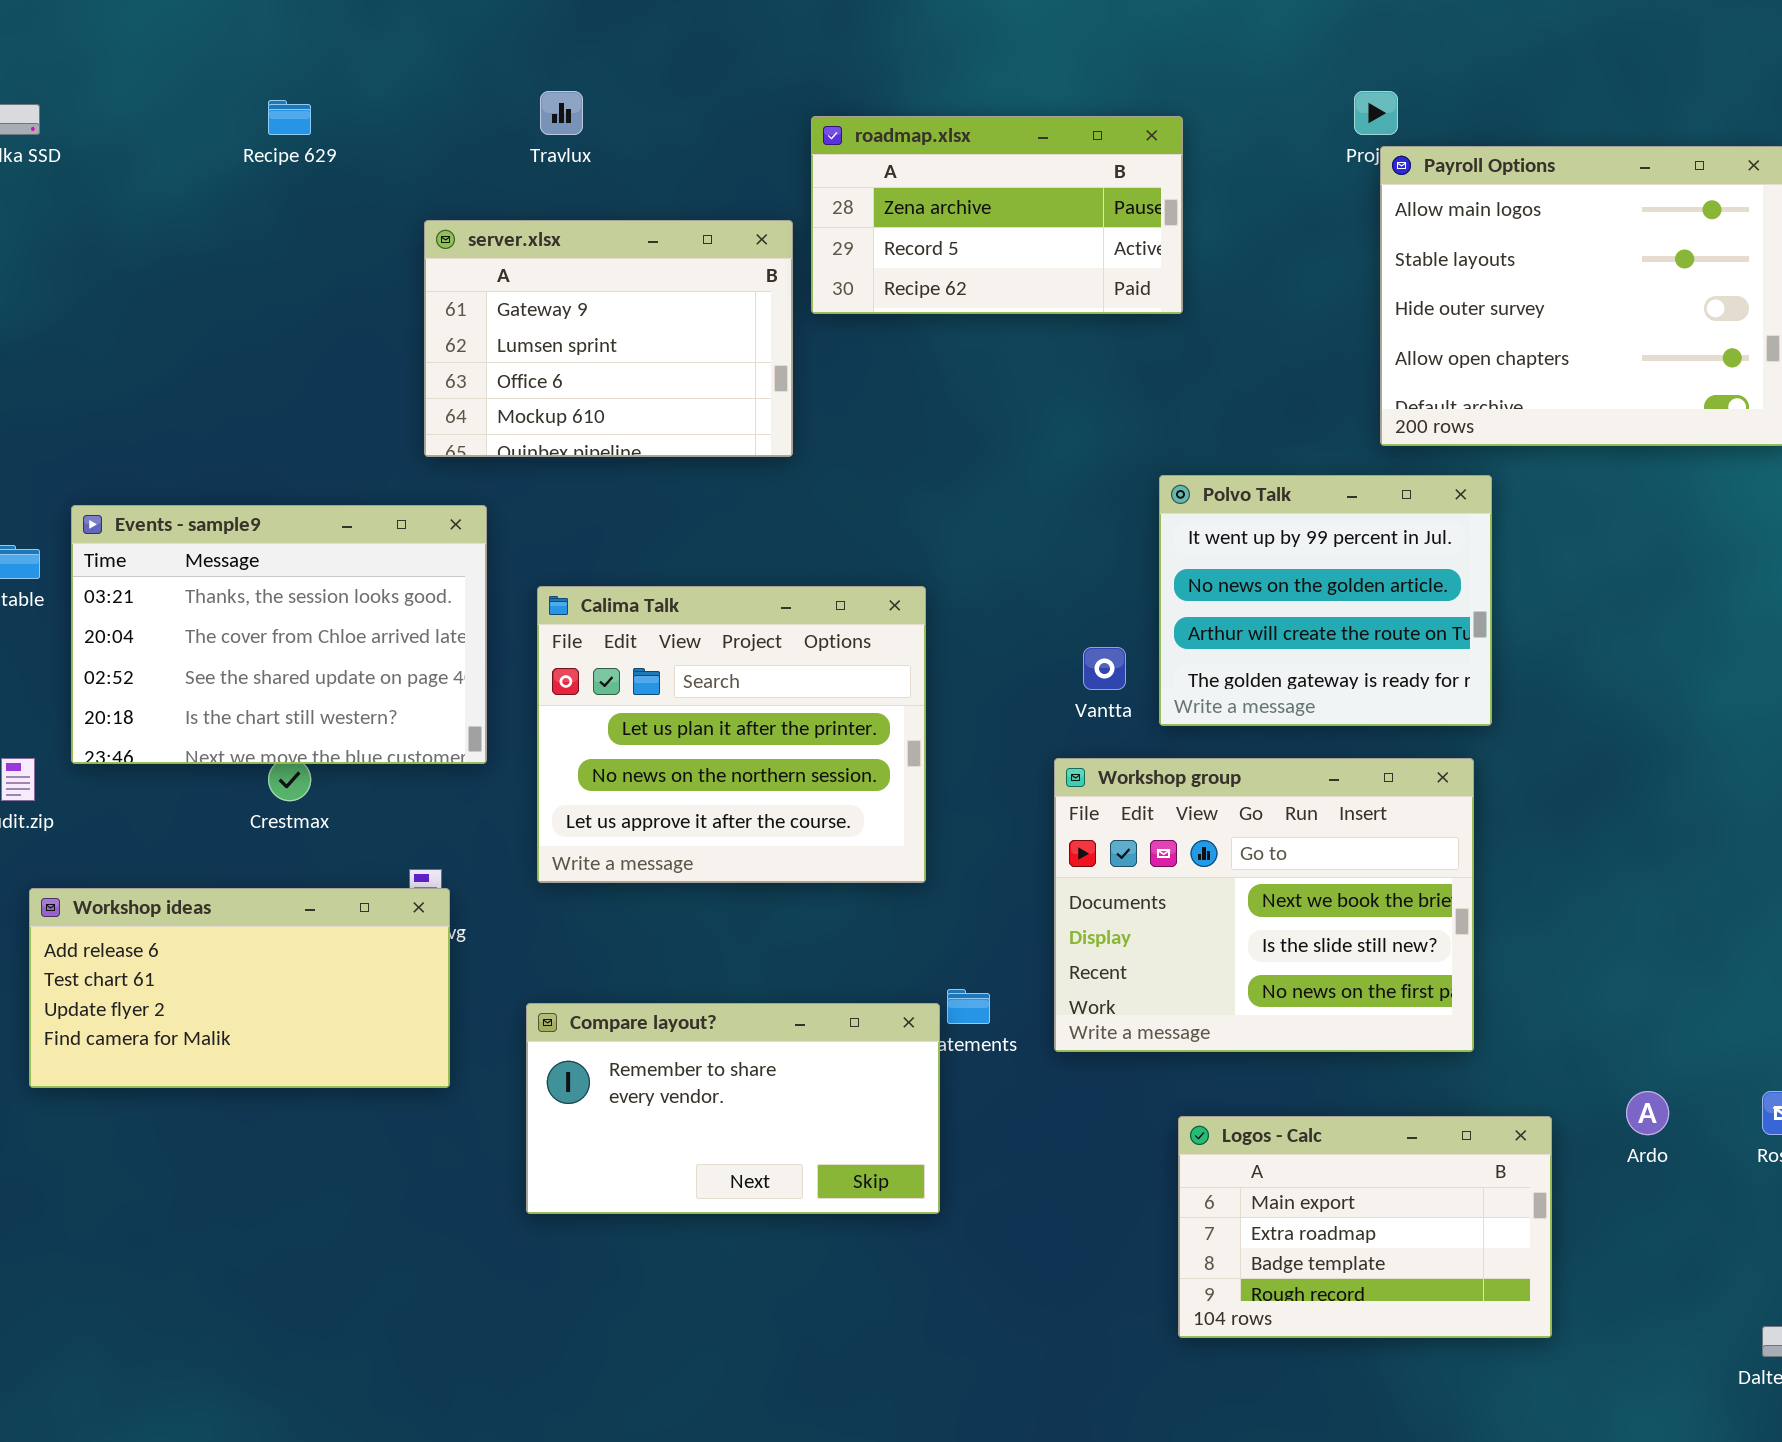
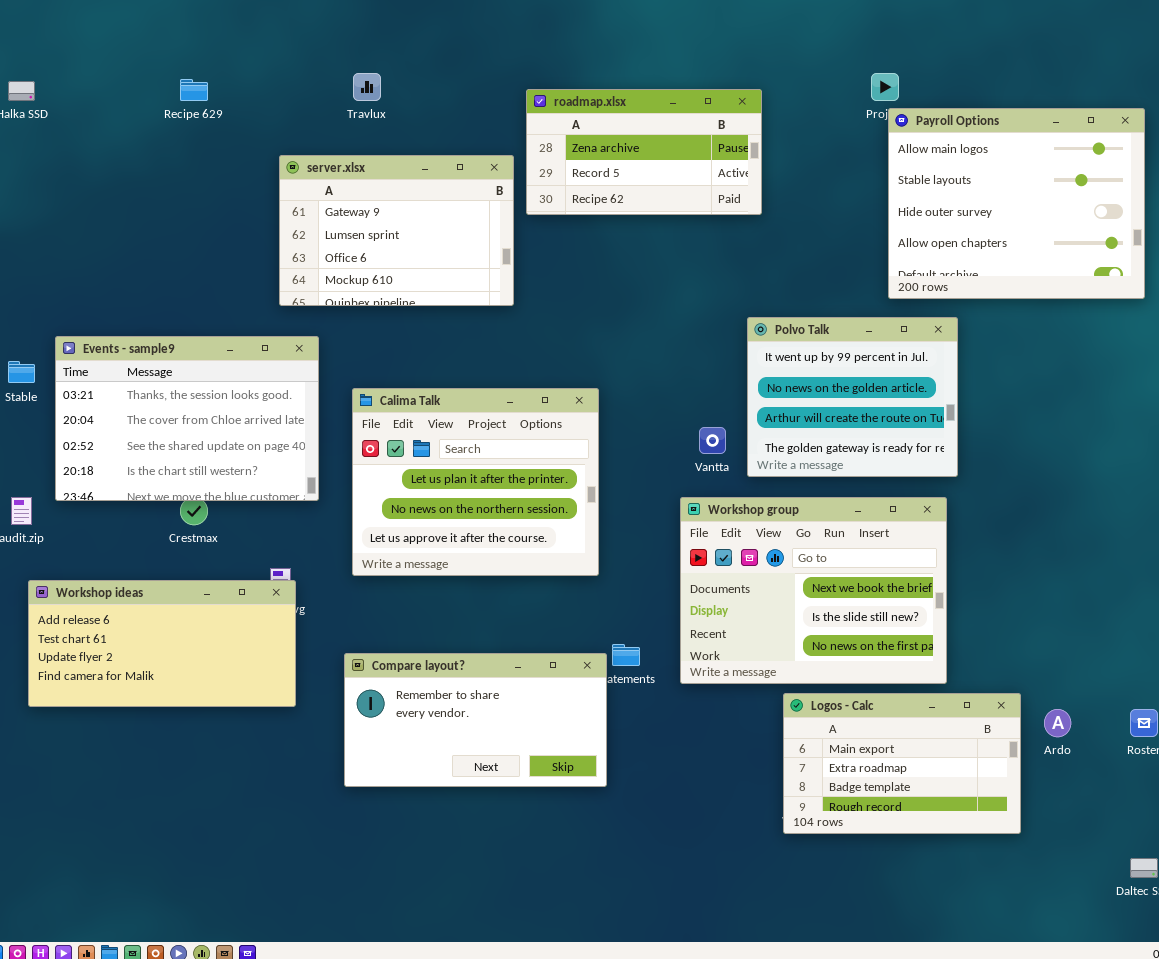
Logos - Calc: [1178,1116,1552,1338] -> [783,693,1021,834], moved

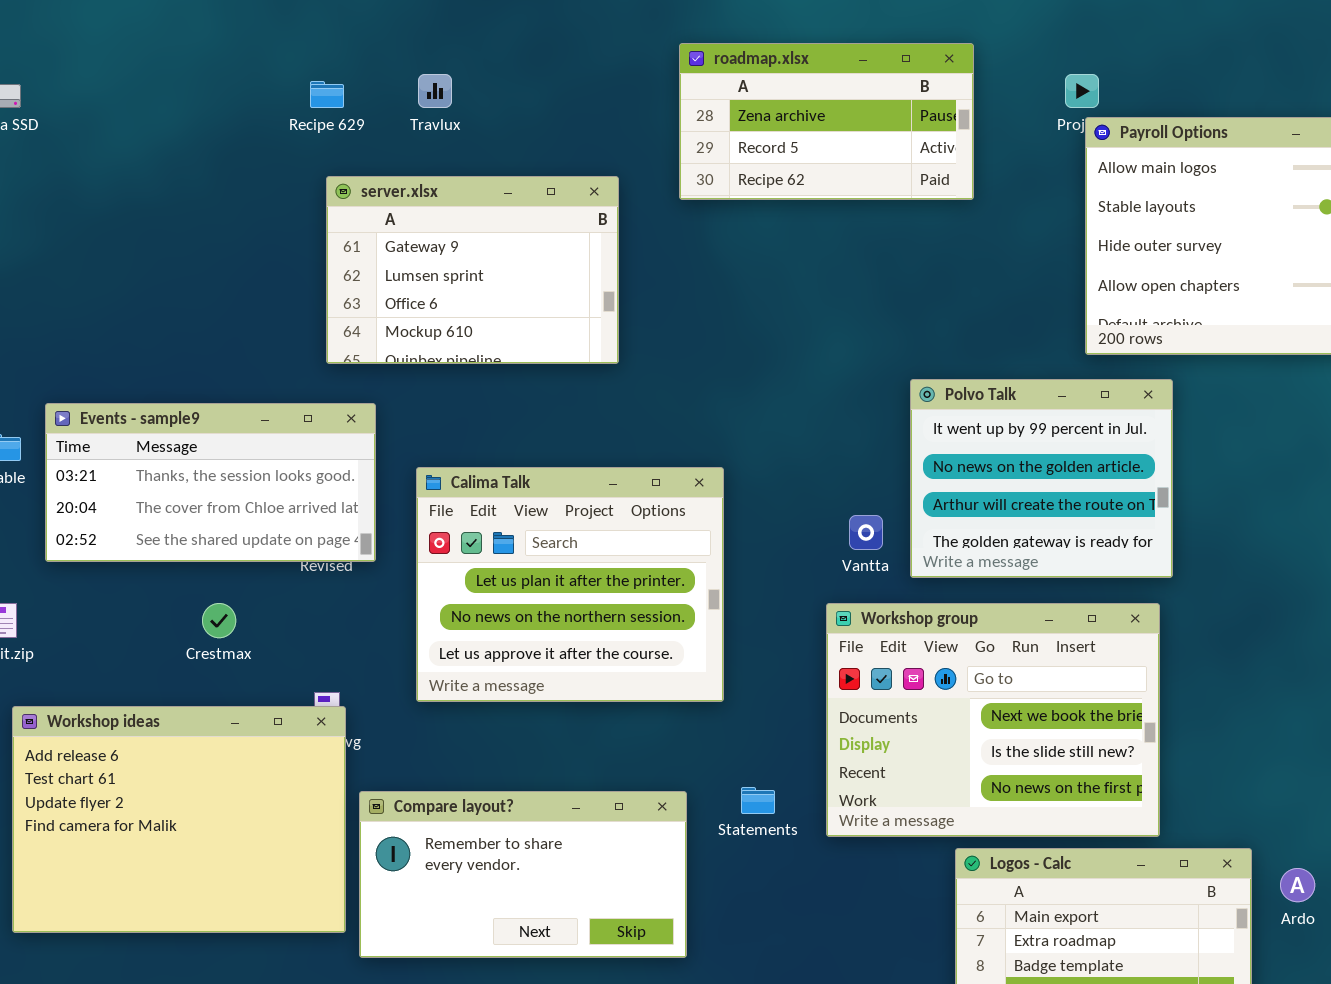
Recipe 629: [180,79,208,101] -> [310,81,344,108], moved
roadmap.xlsx: [526,89,762,215] -> [679,43,974,200], moved
Events - sample9: [55,336,319,501] -> [45,403,376,562], resized
Workshop ideas: [28,580,296,707] -> [12,706,346,933], resized
Compare layout?: [344,653,607,787] -> [359,791,687,958], moved

